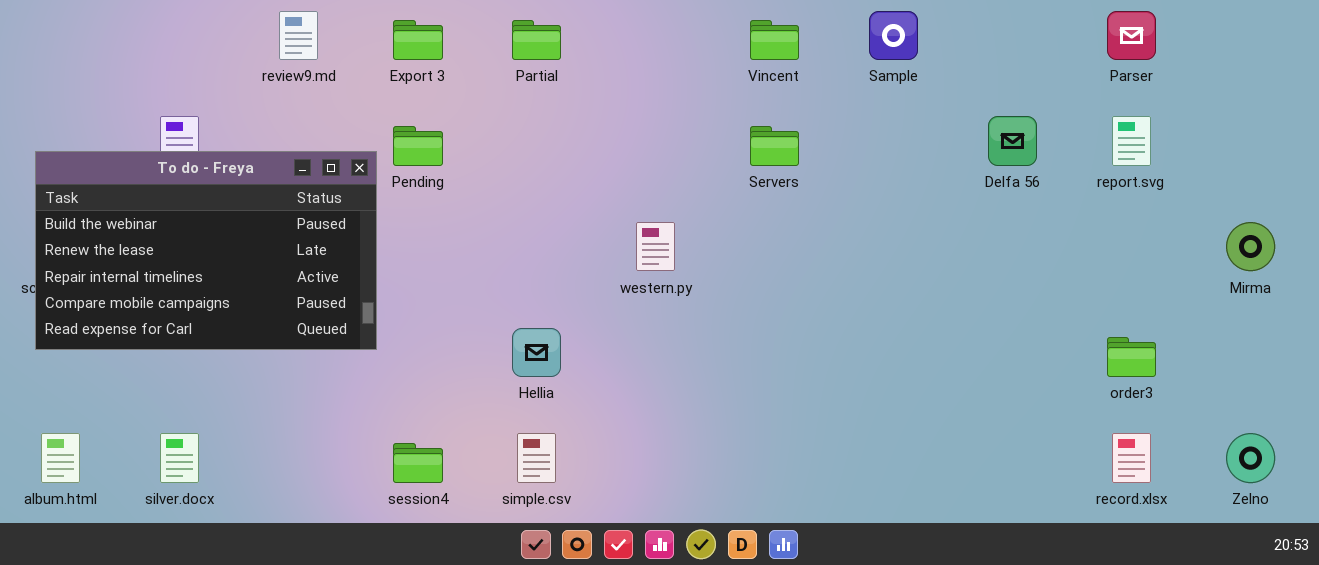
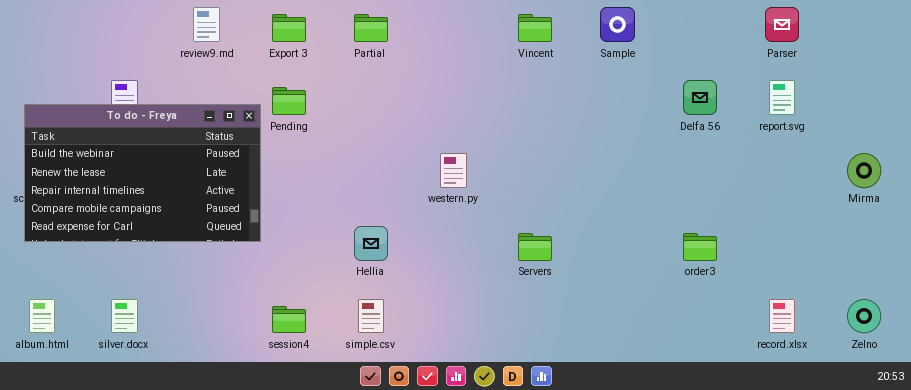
Servers: [750,126,799,166] -> [518,233,552,261], moved
order3: [1107,337,1156,377] -> [683,233,717,261], moved

